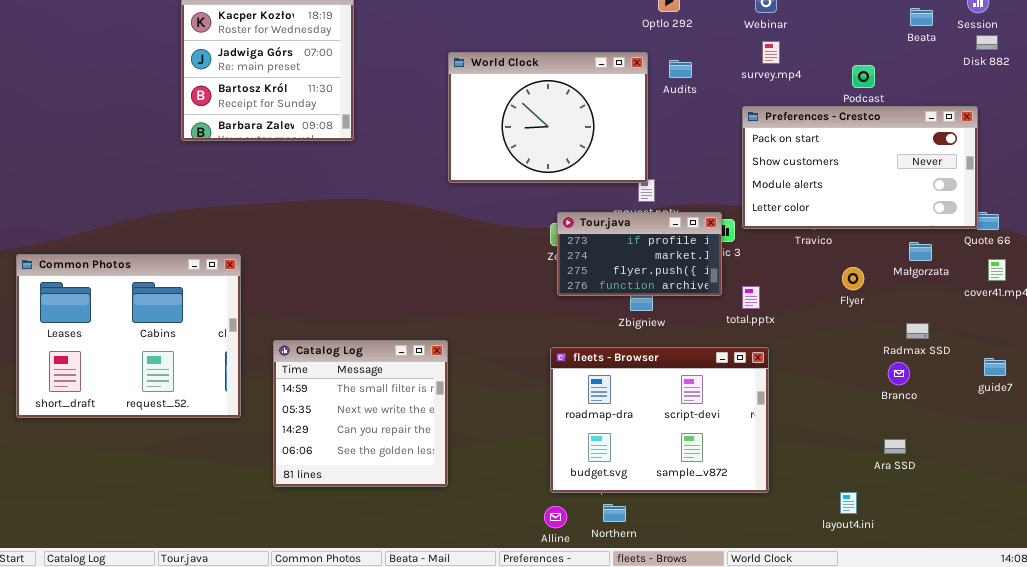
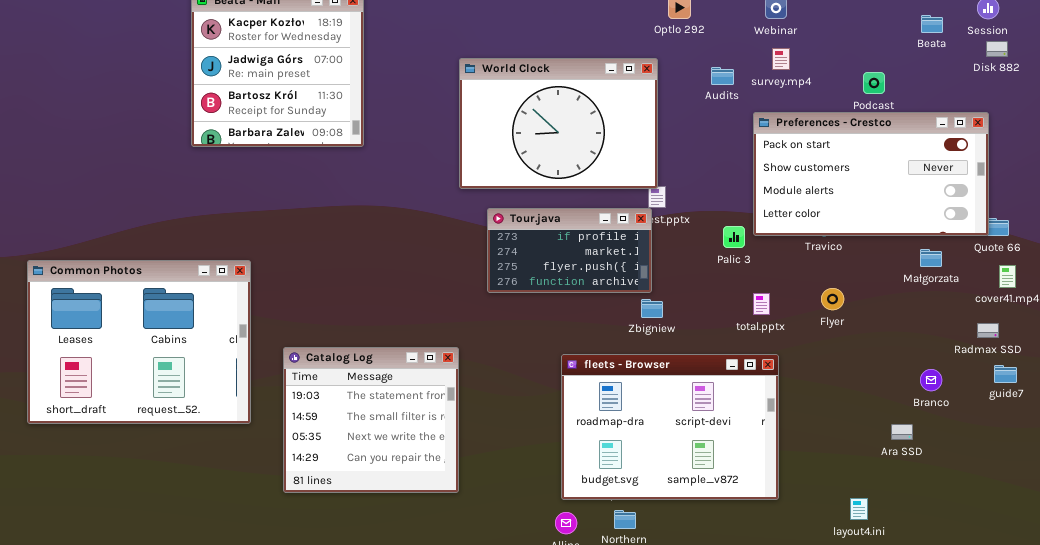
Audits: [669,60,692,78] -> [711,67,734,85], moved
Tour.java: [557,212,722,296] -> [487,208,652,293], moved
Flyer: [842,267,864,290] -> [821,288,844,310], moved
Radmax SSD: [906,323,929,339] -> [977,323,999,338], moved
Catalog Log: [273,340,448,487] -> [283,347,459,493], scrolled up 1 row
Branco: [888,362,910,385] -> [920,369,942,391], moved
Ara SSD: [884,439,906,454] -> [891,424,913,440], moved

